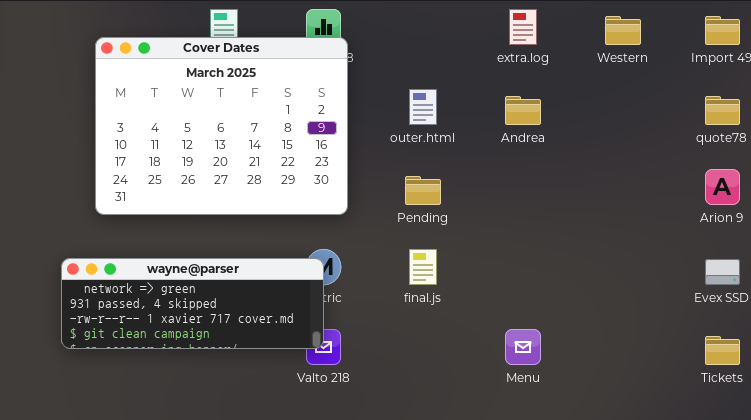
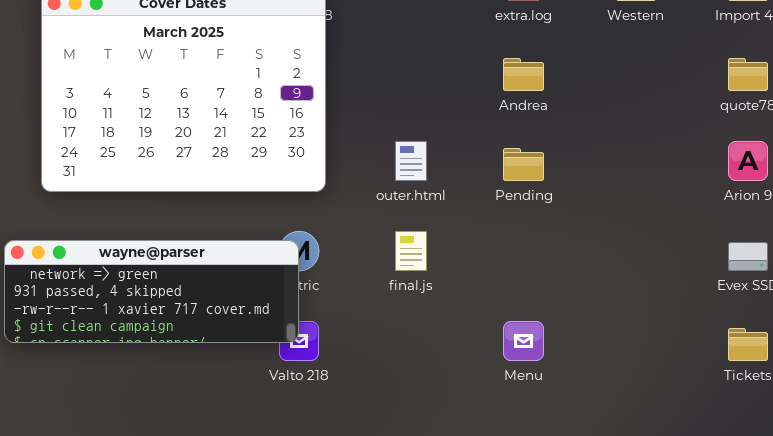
outer.html: [409,89,437,125] -> [395,141,427,181], moved
Pending: [405,176,441,205] -> [503,148,544,181], moved

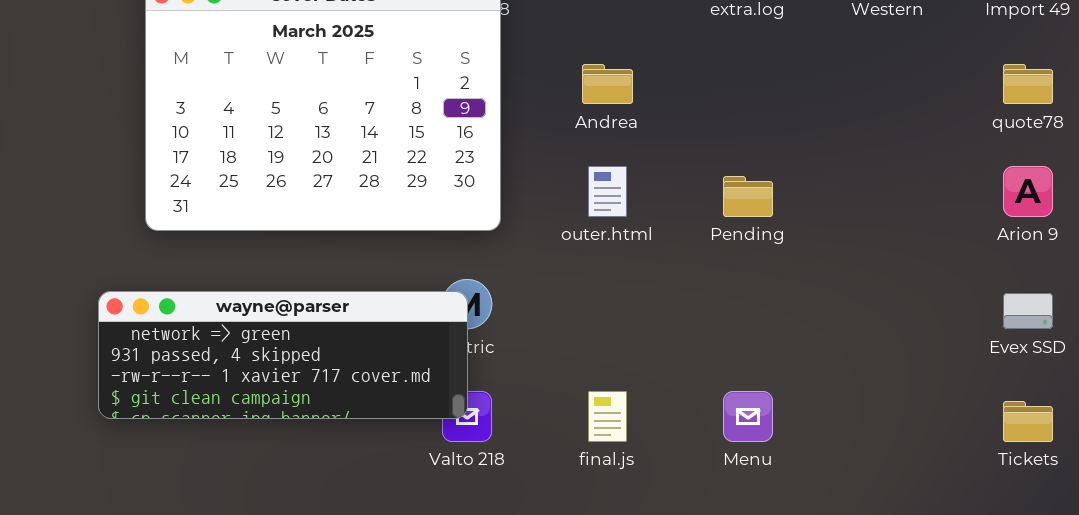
Andrea: [503,58,544,91] -> [582,64,633,104], moved
final.js: [395,231,427,271] -> [588,391,627,442], moved

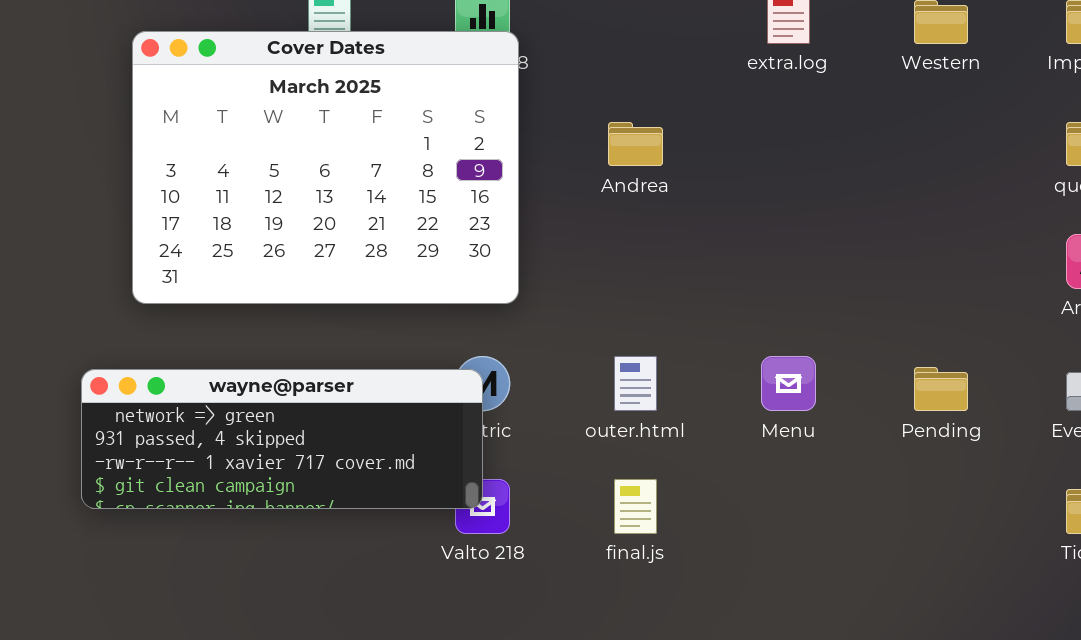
outer.html: [588,166,627,217] -> [614,356,657,411], moved
Pending: [723,176,773,217] -> [914,367,968,411], moved
Menu: [723,391,773,442] -> [761,356,816,411], moved

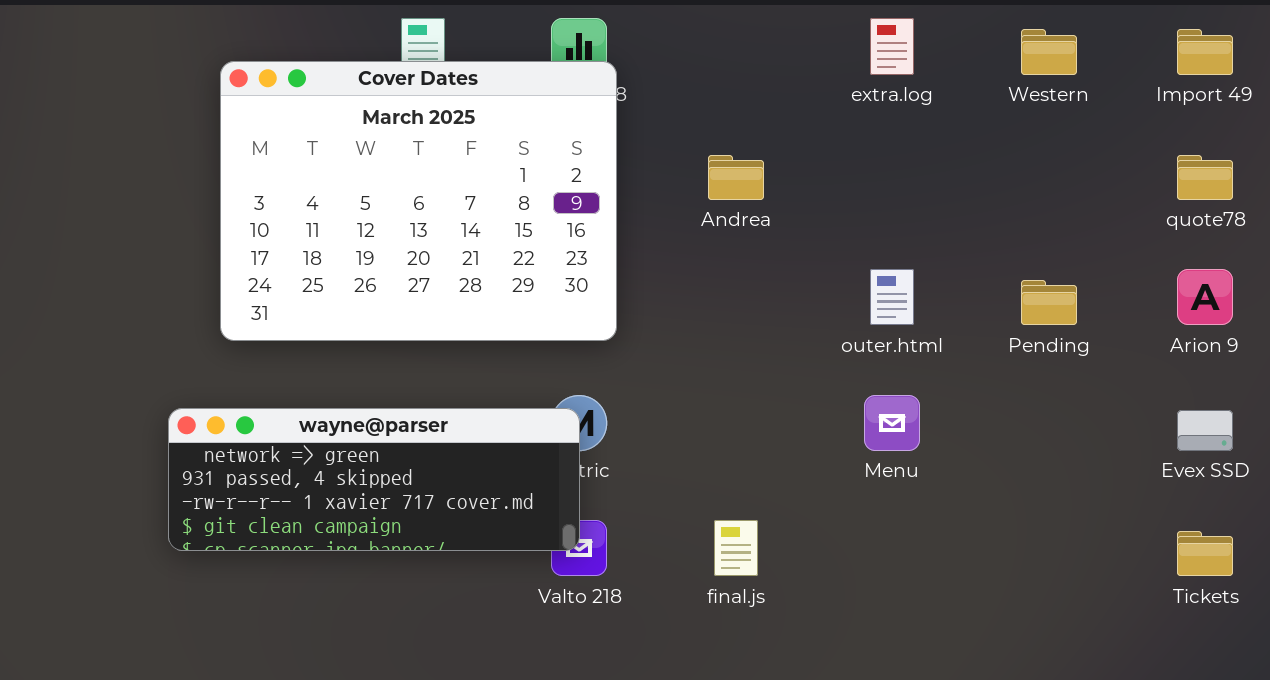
outer.html: [614,356,657,411] -> [870,269,914,325], moved
Pending: [914,367,968,411] -> [1021,280,1077,325], moved

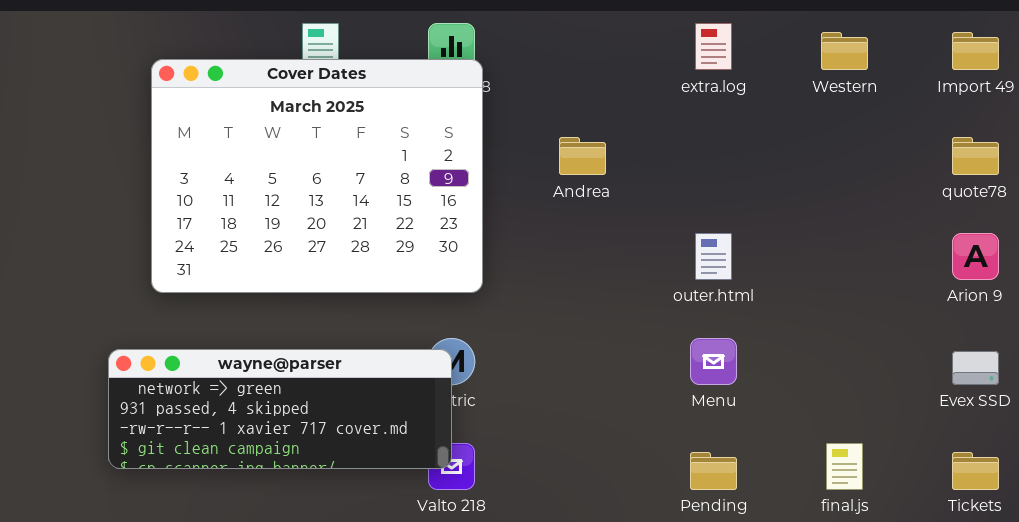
Pending: [1021,280,1077,325] -> [690,452,737,490], moved
final.js: [714,520,758,576] -> [826,443,863,490], moved

